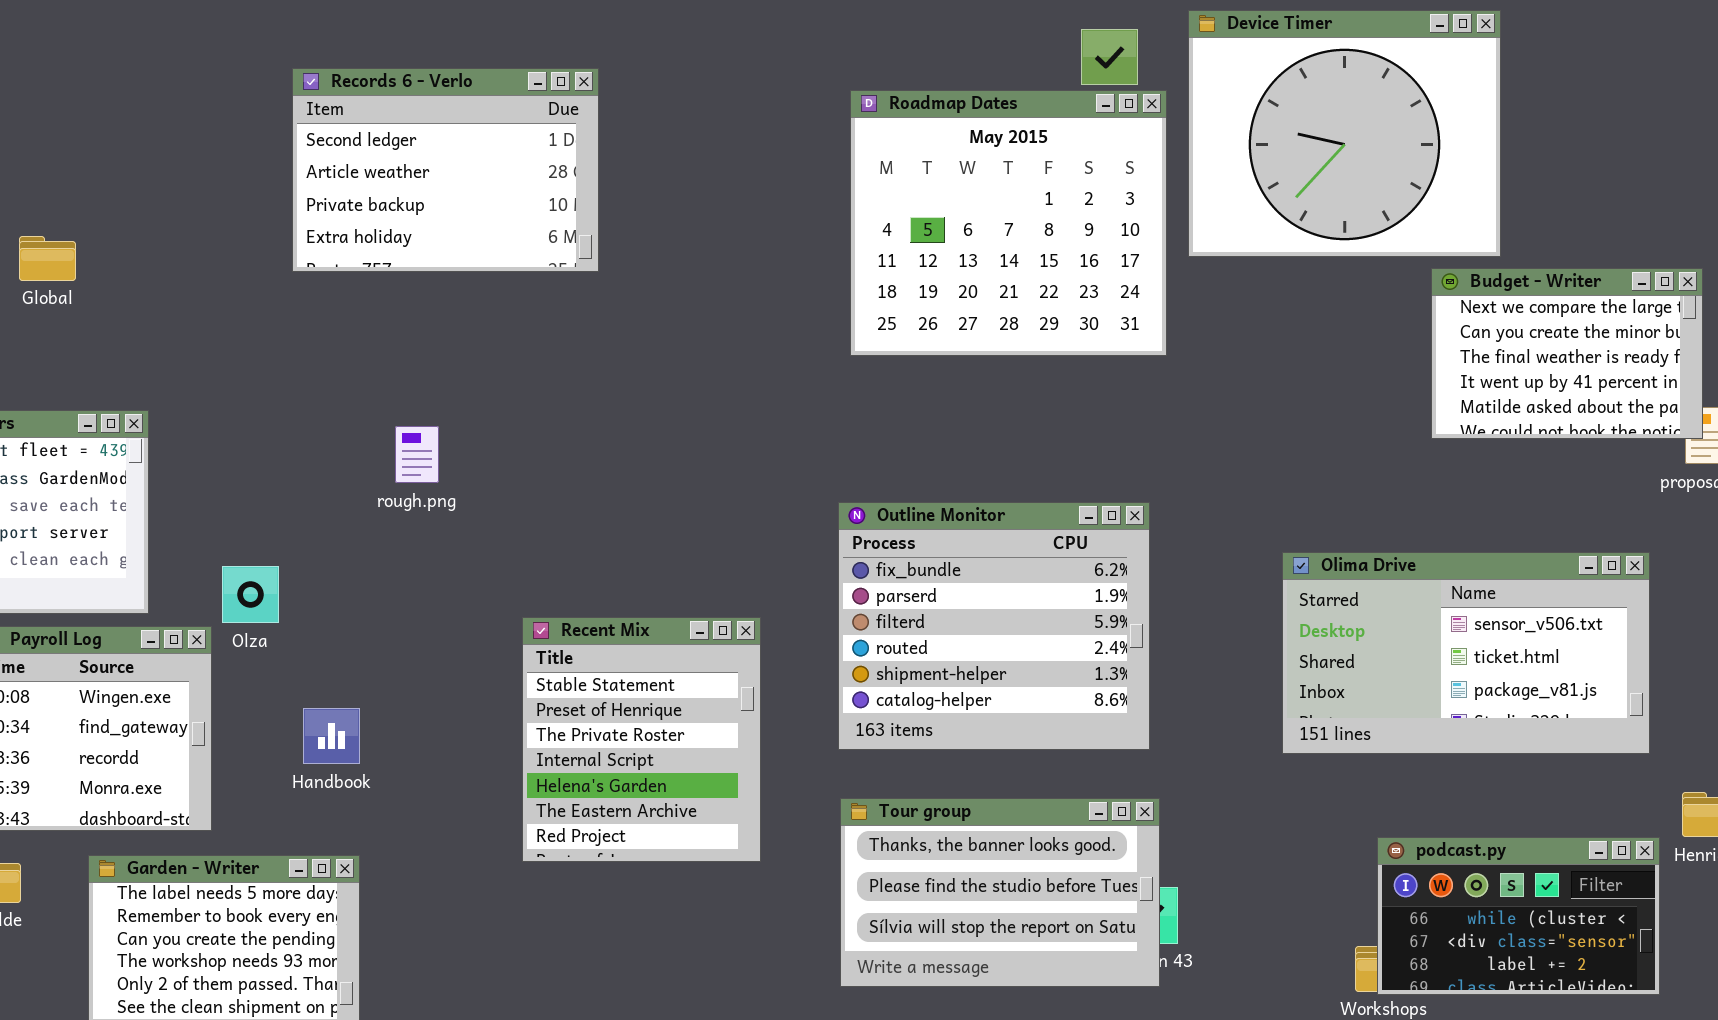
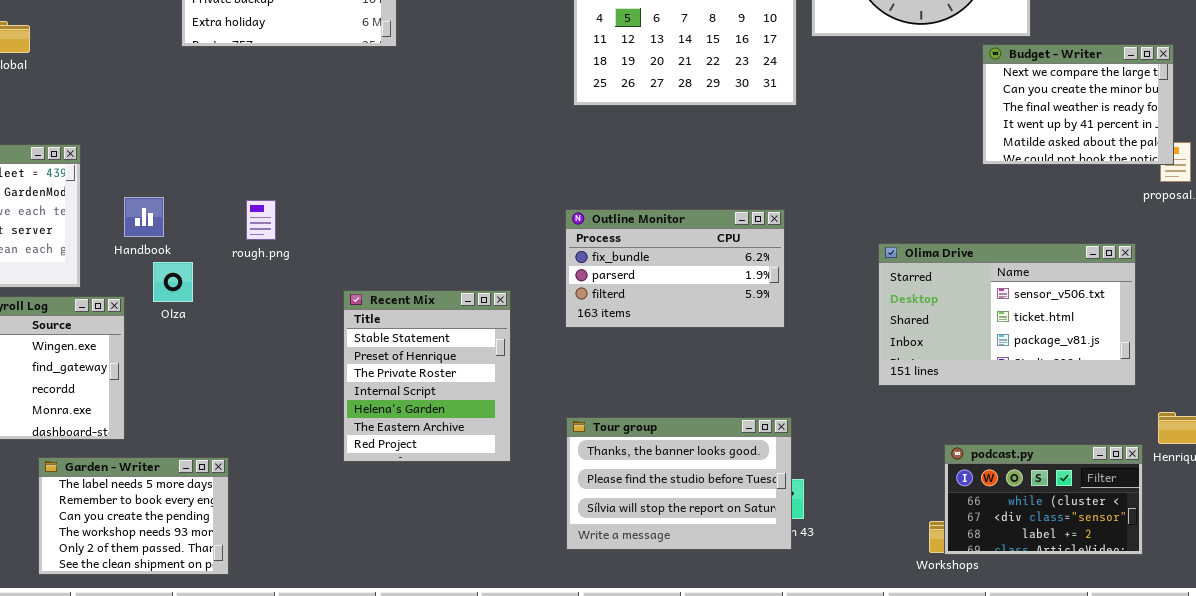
rough.png: [395,426,439,483] -> [246,200,276,240], moved
Outline Monitor: [838,502,1150,750] -> [565,209,785,328], resized
Olza: [222,566,279,623] -> [153,262,193,302], moved
Handbook: [303,708,360,764] -> [124,197,164,237], moved

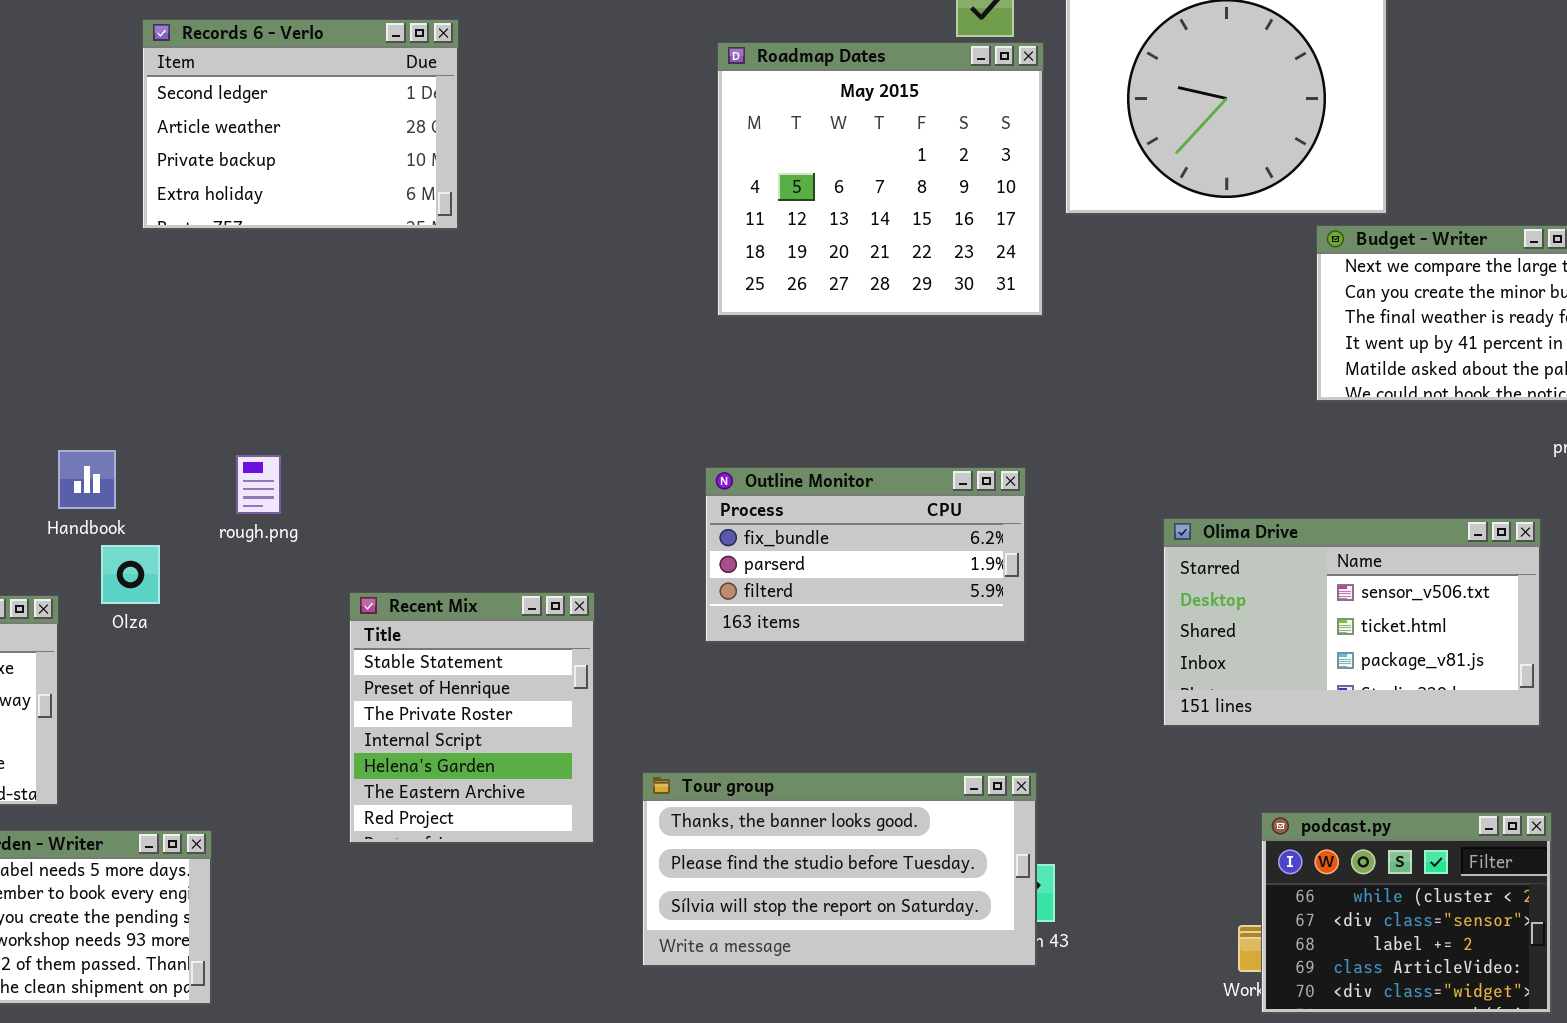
Recent Mix: [343,290,511,462] -> [349,592,595,844], moved
Tour group: [566,417,792,550] -> [642,772,1037,967], resized
podcast.py: [944,444,1143,555] -> [1261,812,1552,1014], resized

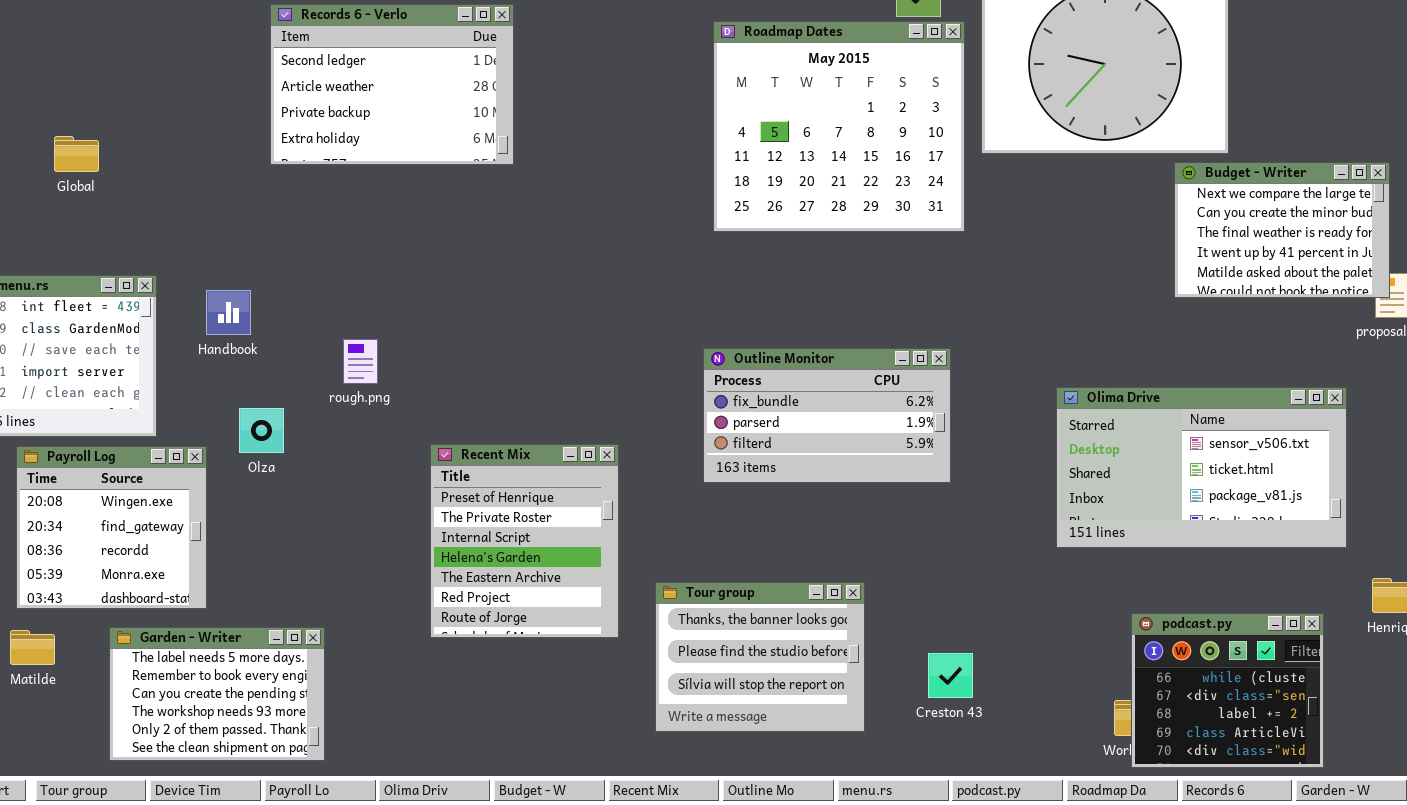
Handbook: [58,450,116,509] -> [206,290,251,335], moved
Recent Mix: [349,592,595,844] -> [430,444,619,638], scrolled down 1 row
Tour group: [642,772,1037,967] -> [655,582,865,732], resized
podcast.py: [1261,812,1552,1014] -> [1131,613,1324,768], resized

